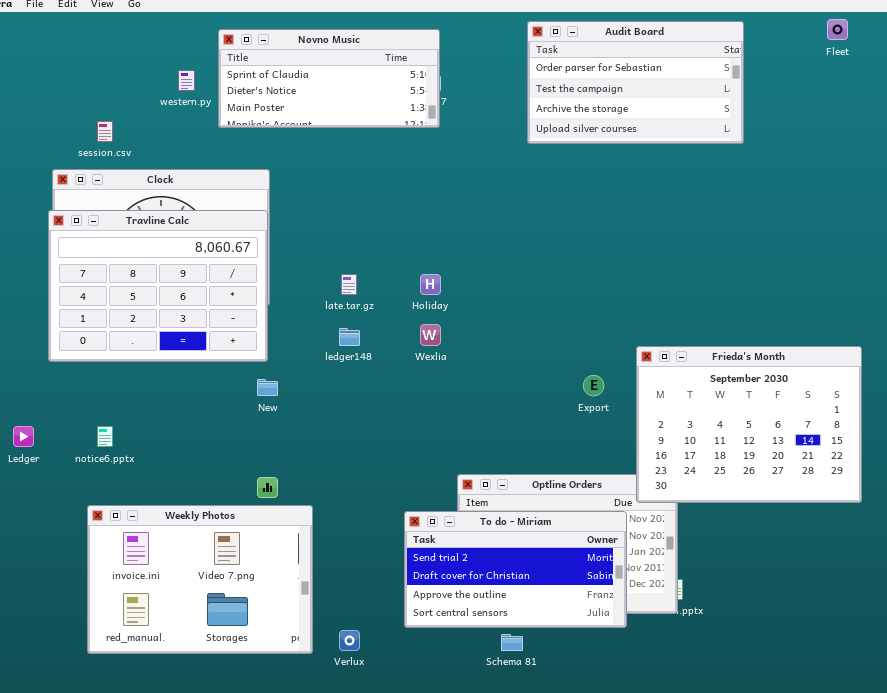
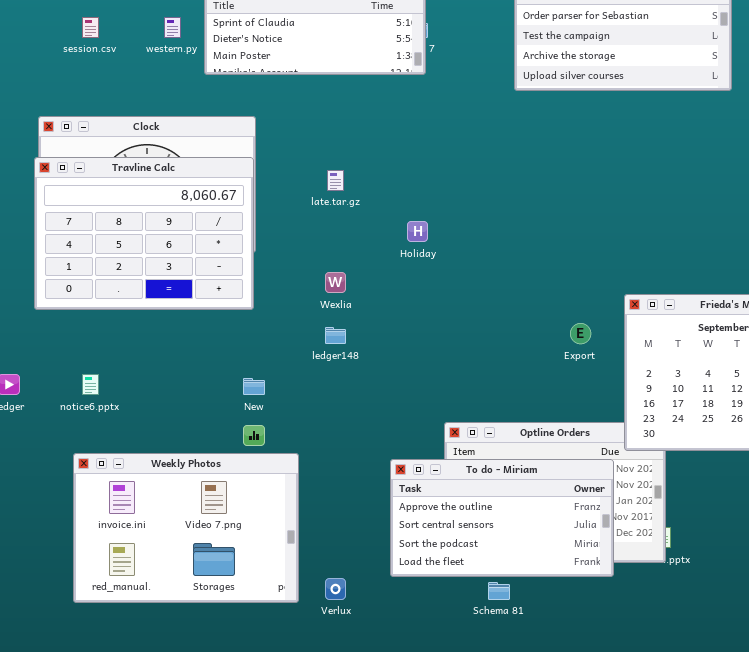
session.csv: [97,121,113,142] -> [82,17,99,38], moved
late.tar.gz: [341,274,357,295] -> [327,170,344,191], moved
Wexlia: [420,324,441,346] -> [325,272,346,293], moved
ledger148: [339,328,360,346] -> [325,327,346,344], moved
New: [257,379,278,396] -> [243,378,265,395], moved
To do - Miriam: [404,511,627,628] -> [390,459,614,577], scrolled down 2 rows

